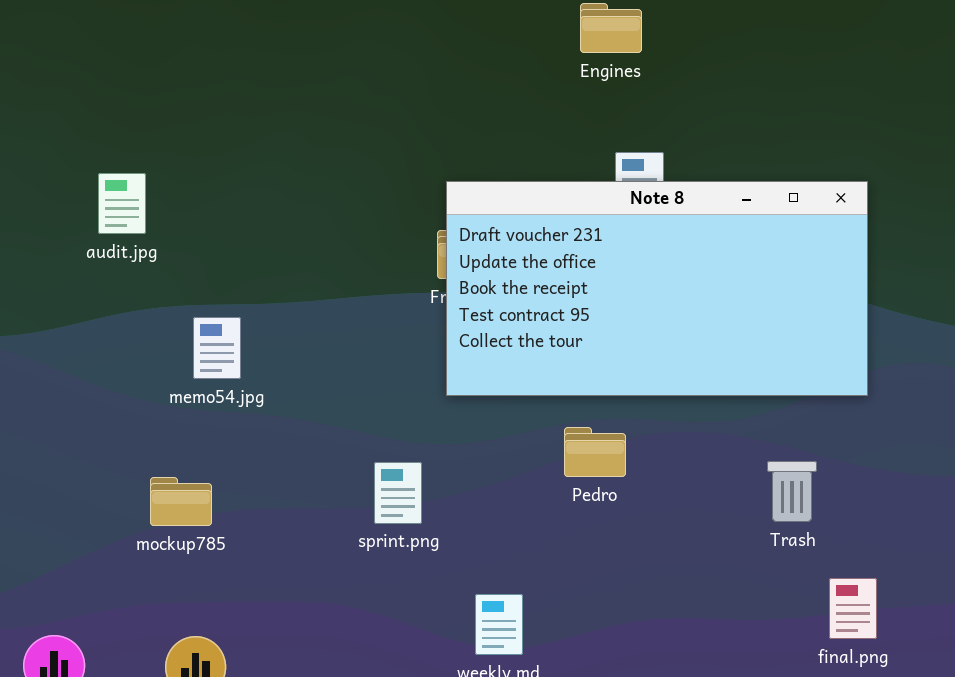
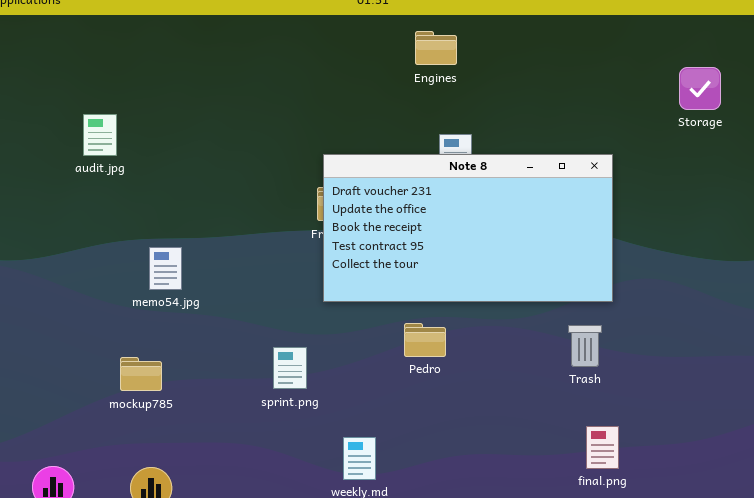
audit.jpg: [98,173,146,234] -> [83,114,117,156], moved
Trash: [767,461,817,522] -> [568,325,602,367], moved

